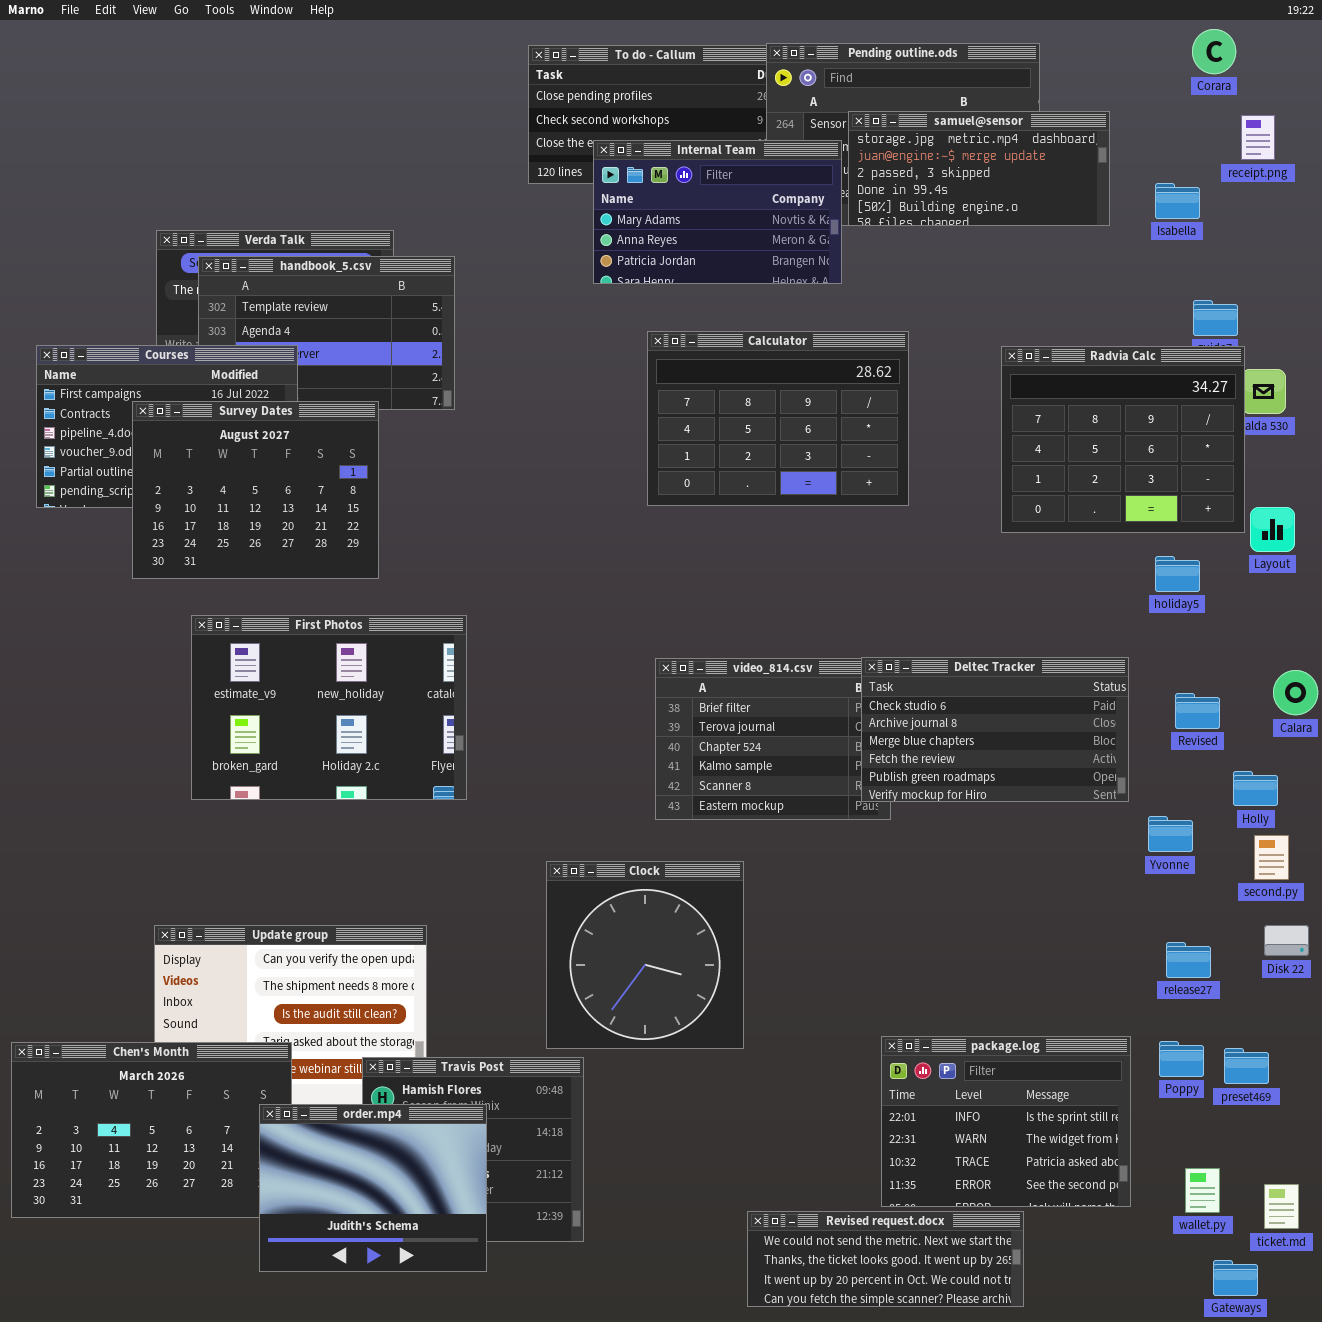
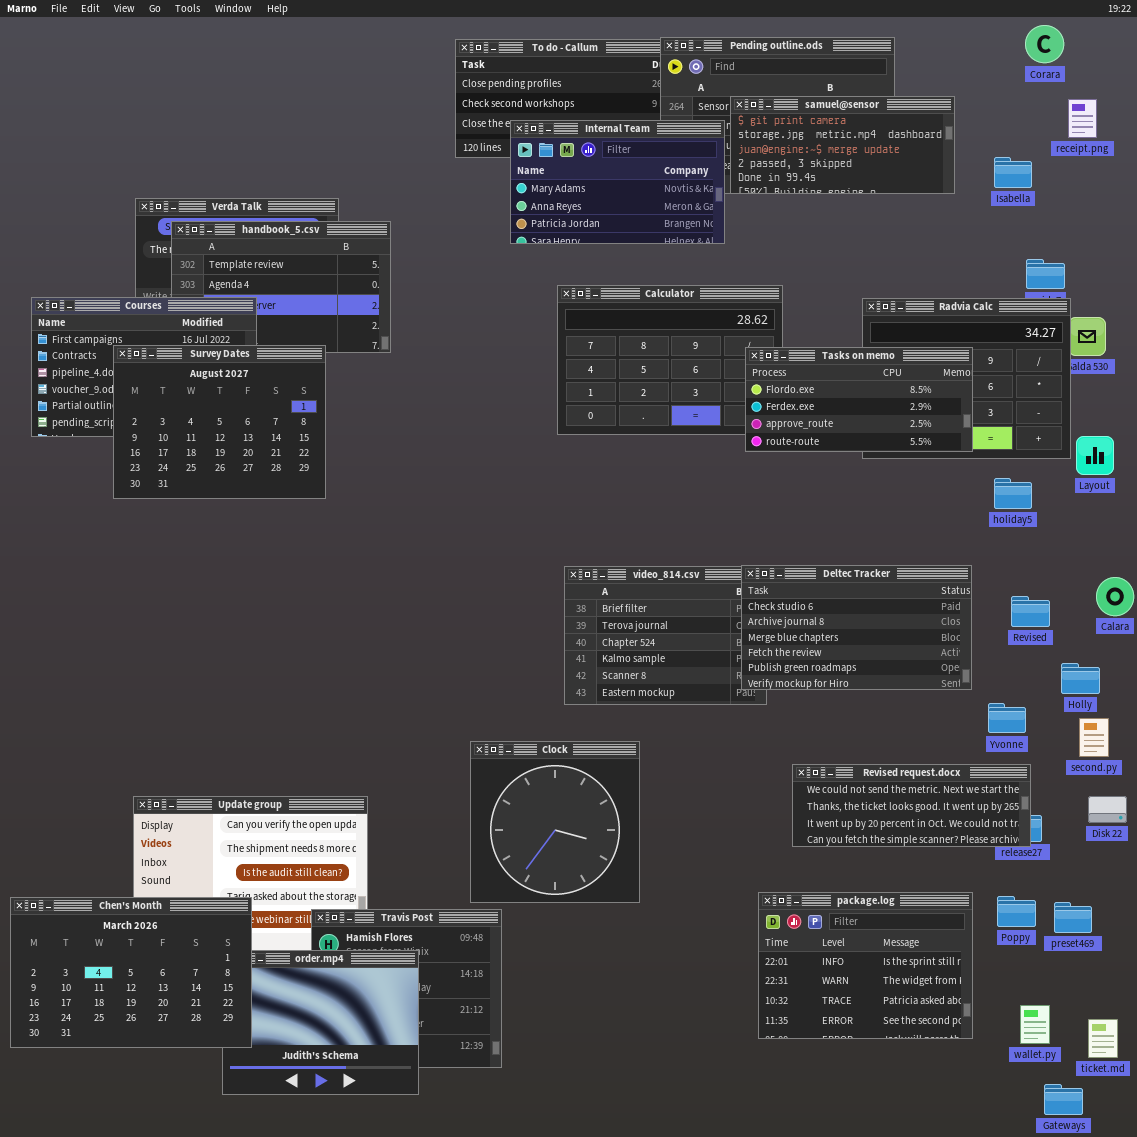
samuel@sensor: [848,111,1110,226] -> [730,96,955,194], scrolled up 1 row
Tasks on memo: none -> [745,347,973,452], opened
First Photos: [191,615,467,800] -> none, closed
Chen's Month: [11,1042,292,1218] -> [10,897,252,1048], raised
Revised request.docx: [747,1211,1024,1307] -> [792,764,1031,847], moved

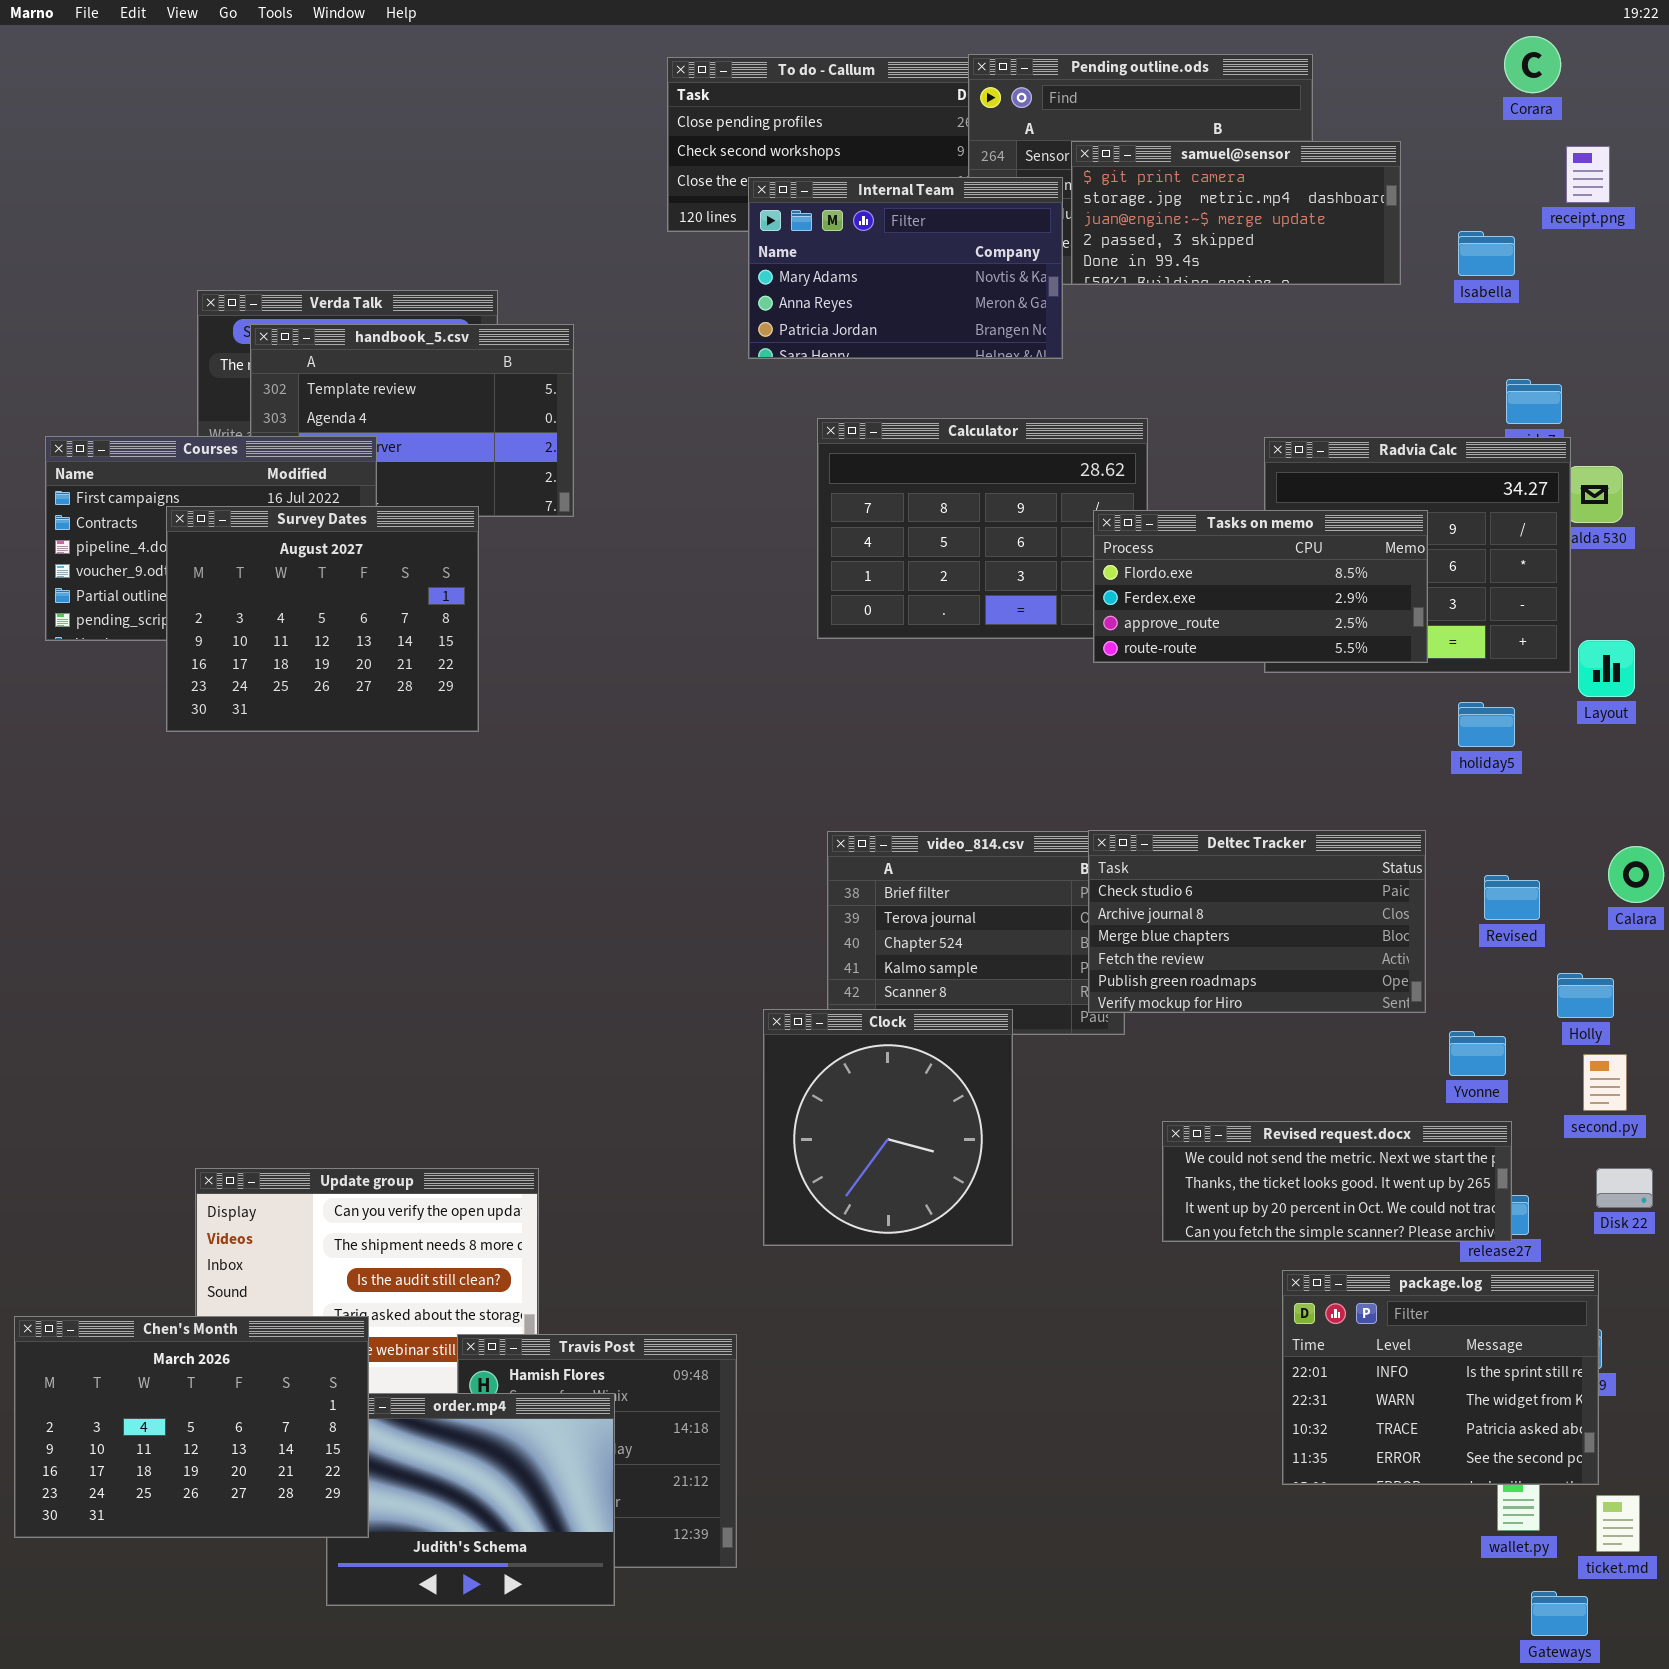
Clock: [470,741,640,903] -> [763,1009,1013,1246], moved
package.log: [758,892,973,1039] -> [1282,1270,1599,1485], moved

